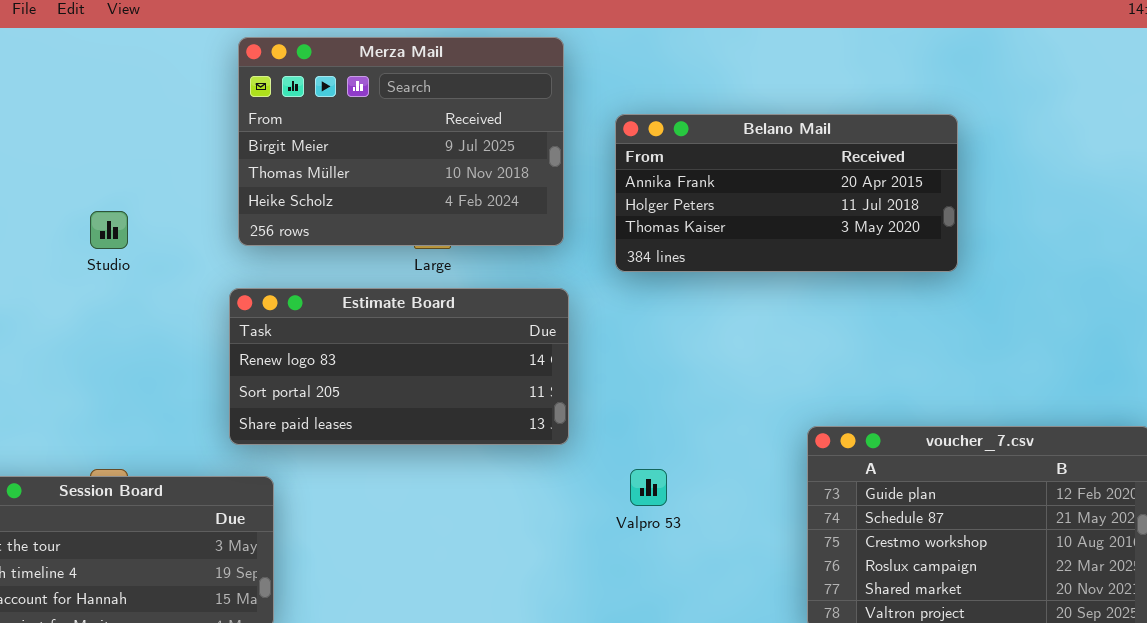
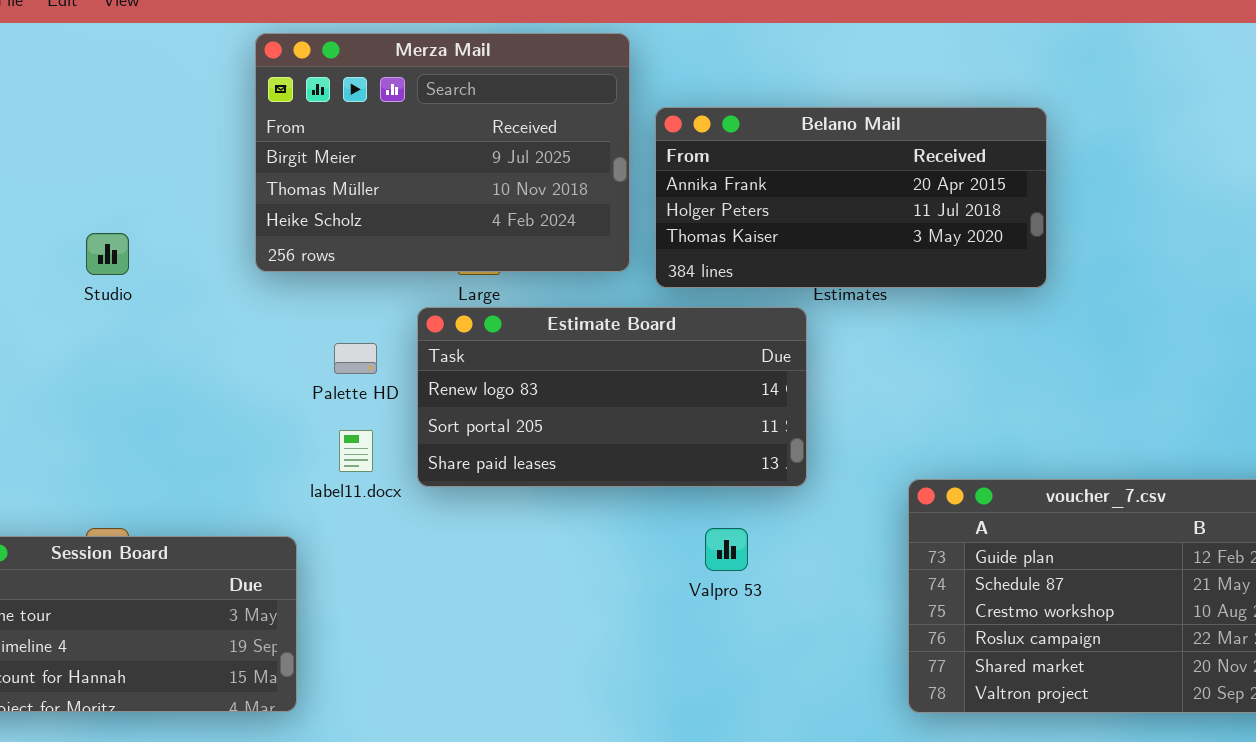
Belano Mail: [615,114,958,272] -> [655,107,1047,288], moved
Estimate Board: [229,288,569,445] -> [417,307,807,487], moved

